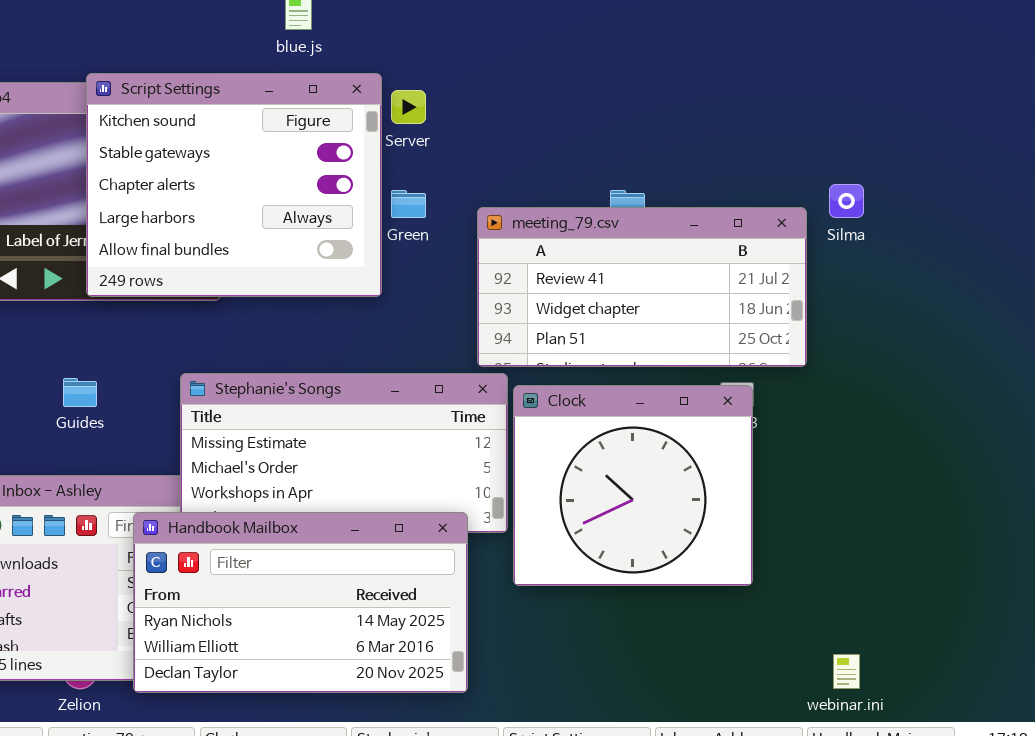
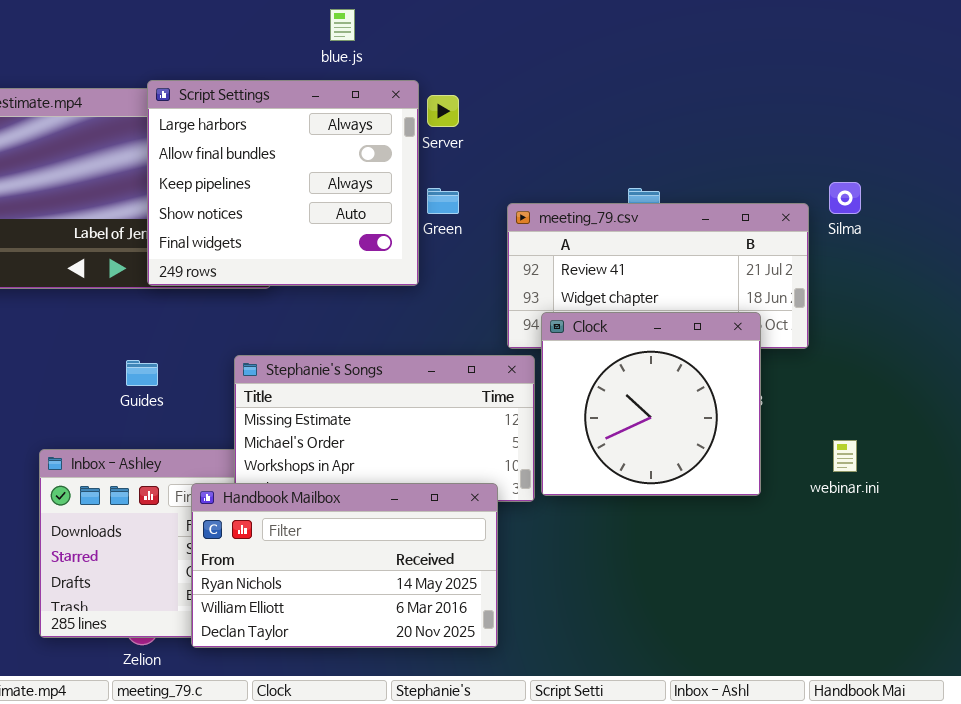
Script Settings: [86,73,382,297] -> [147,80,419,286], scrolled down 3 rows
Clock: [513,385,753,586] -> [541,312,761,496], moved
webinar.ini: [833,654,860,689] -> [833,440,857,472], moved

